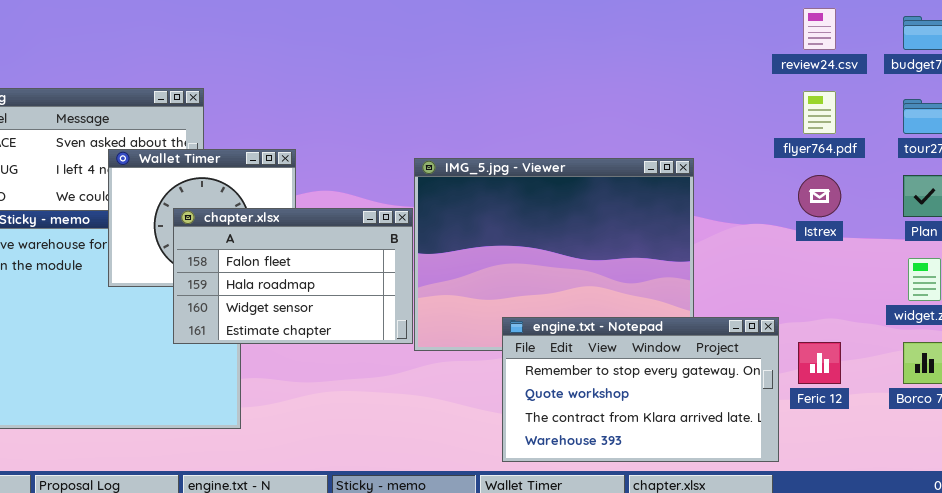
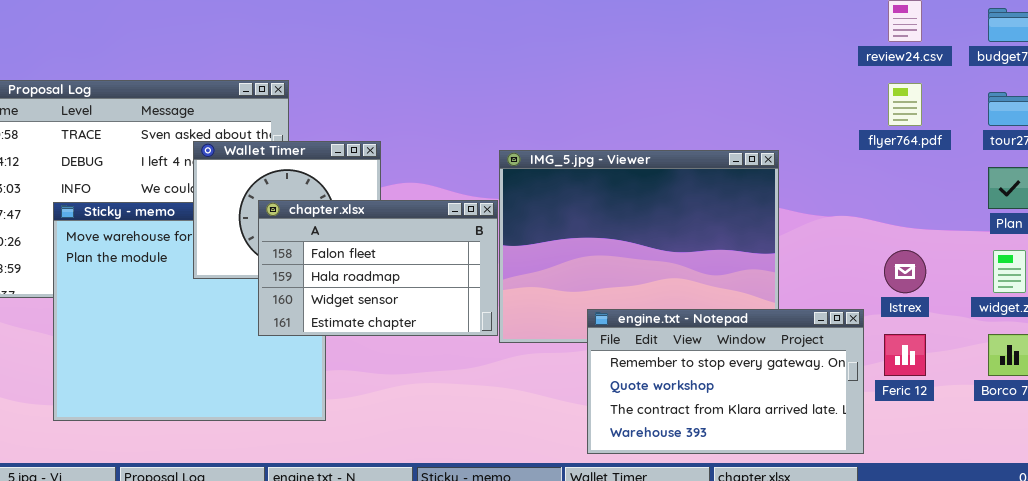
Istrex: [798,175,841,217] -> [884,250,926,293], moved

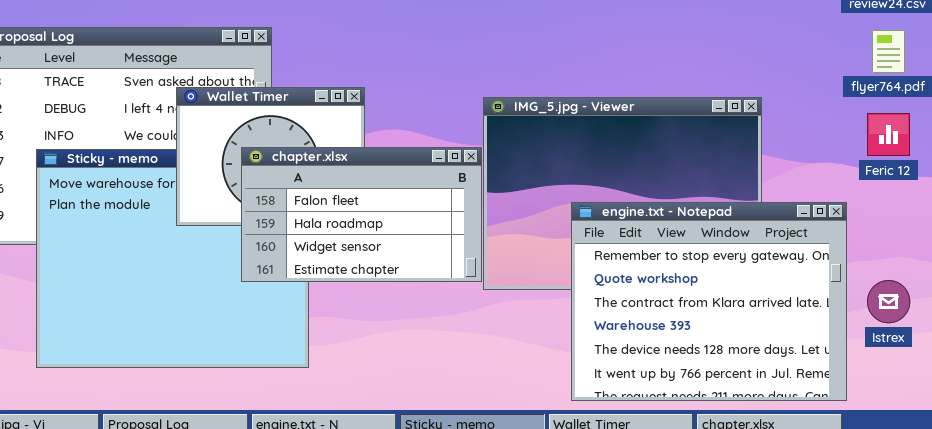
Istrex: [884,250,926,293] -> [867,280,910,323], moved
engine.txt - Notepad: [587,309,864,454] -> [571,202,847,401], resized
Feric 12: [884,334,926,376] -> [867,113,910,156], moved

